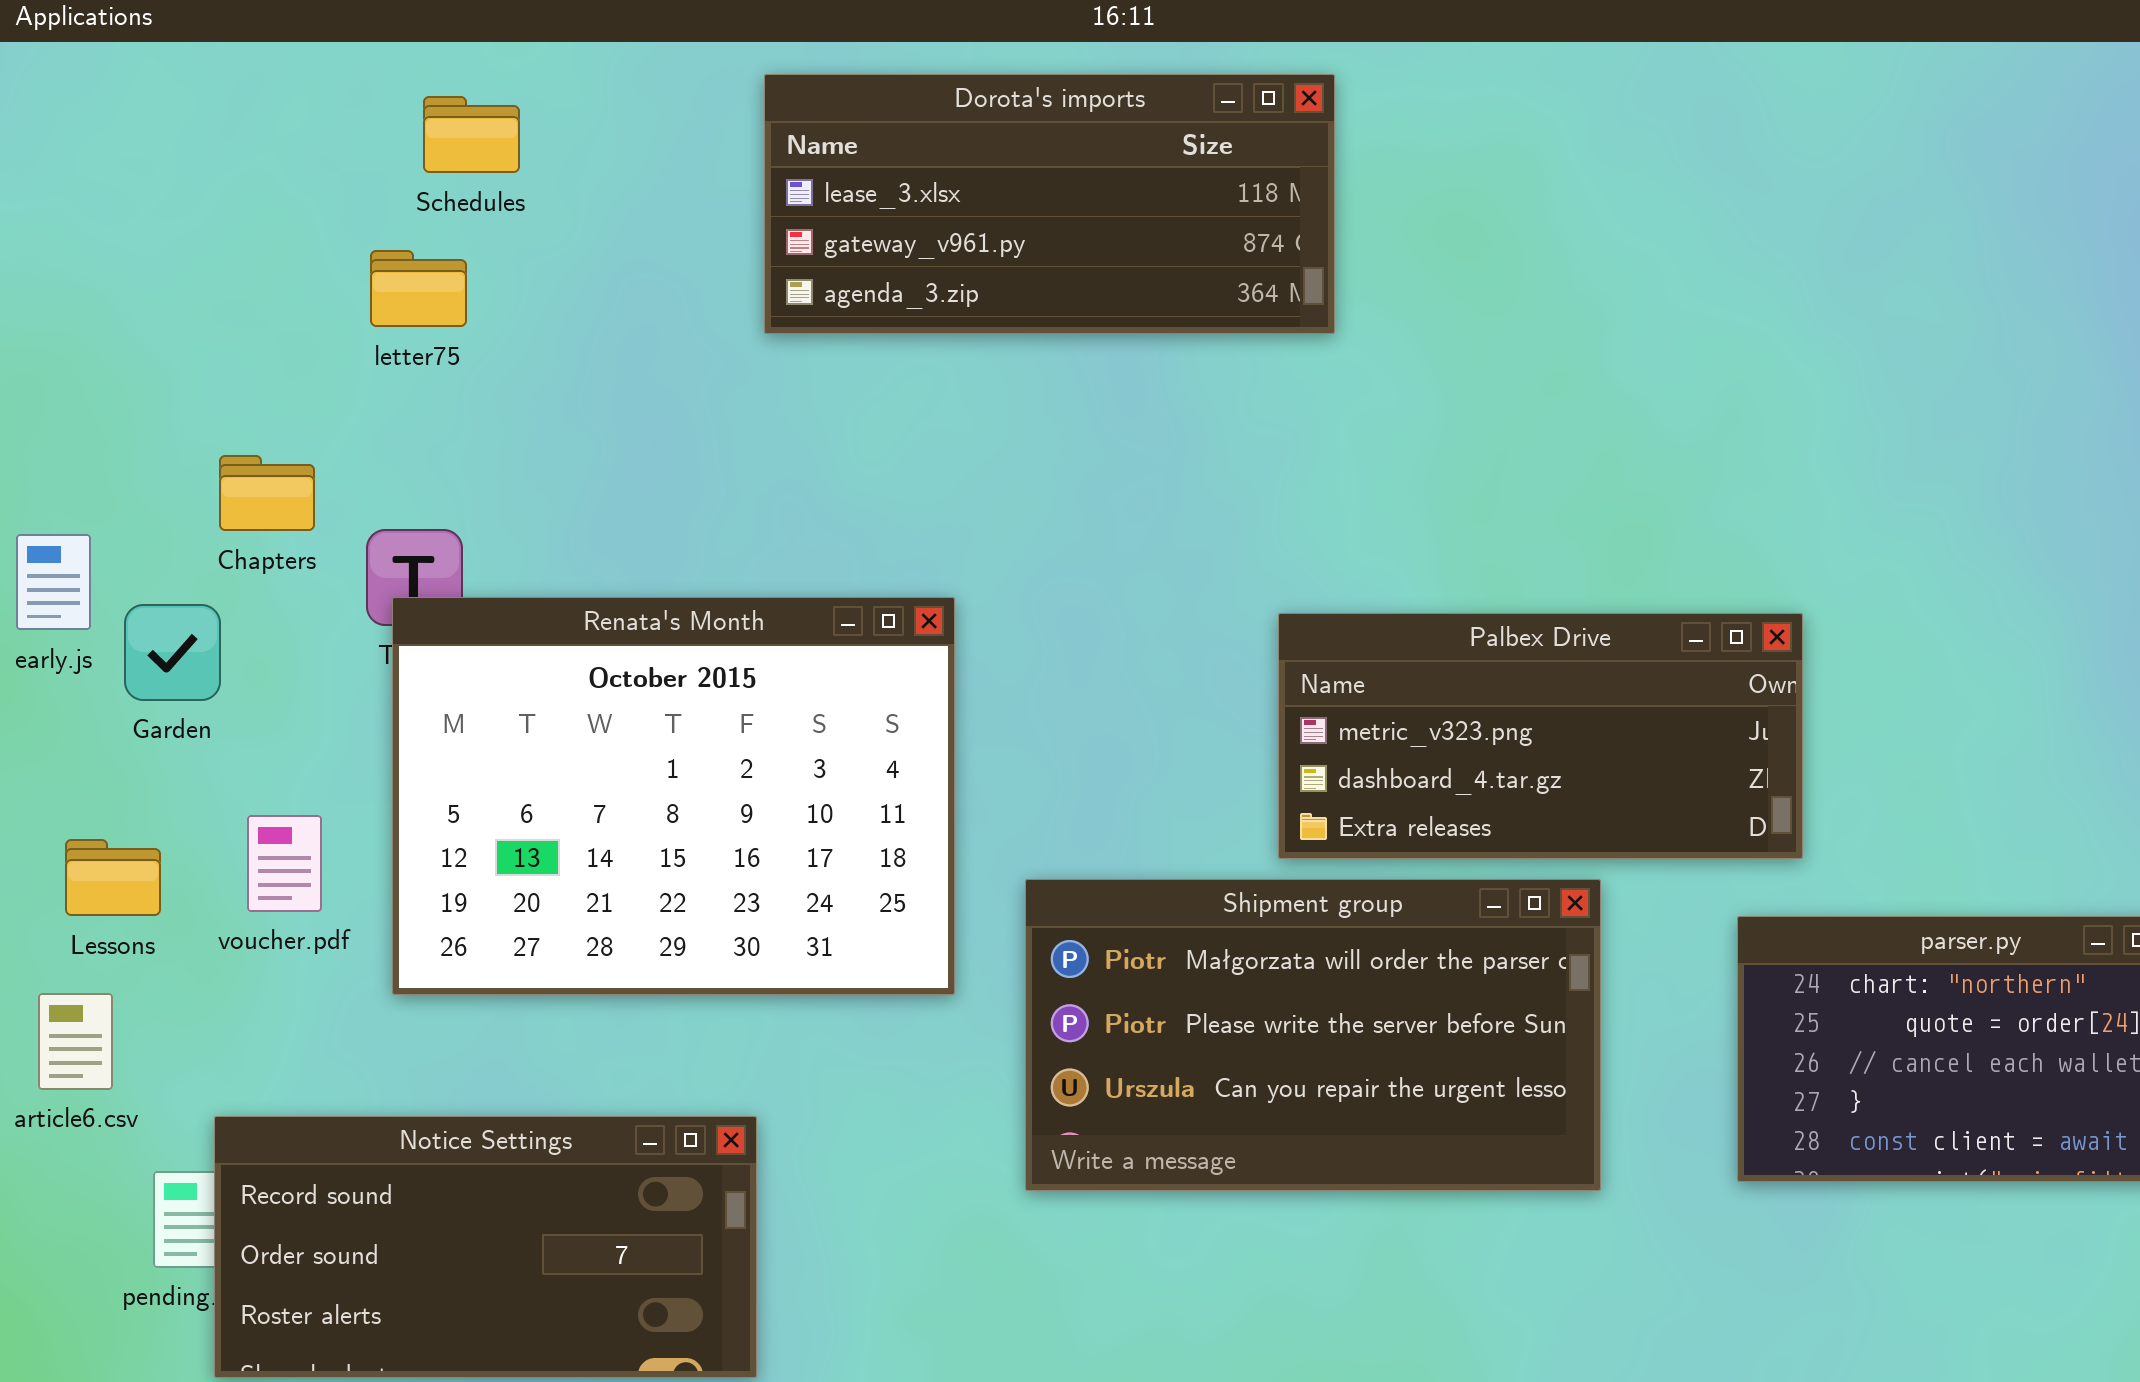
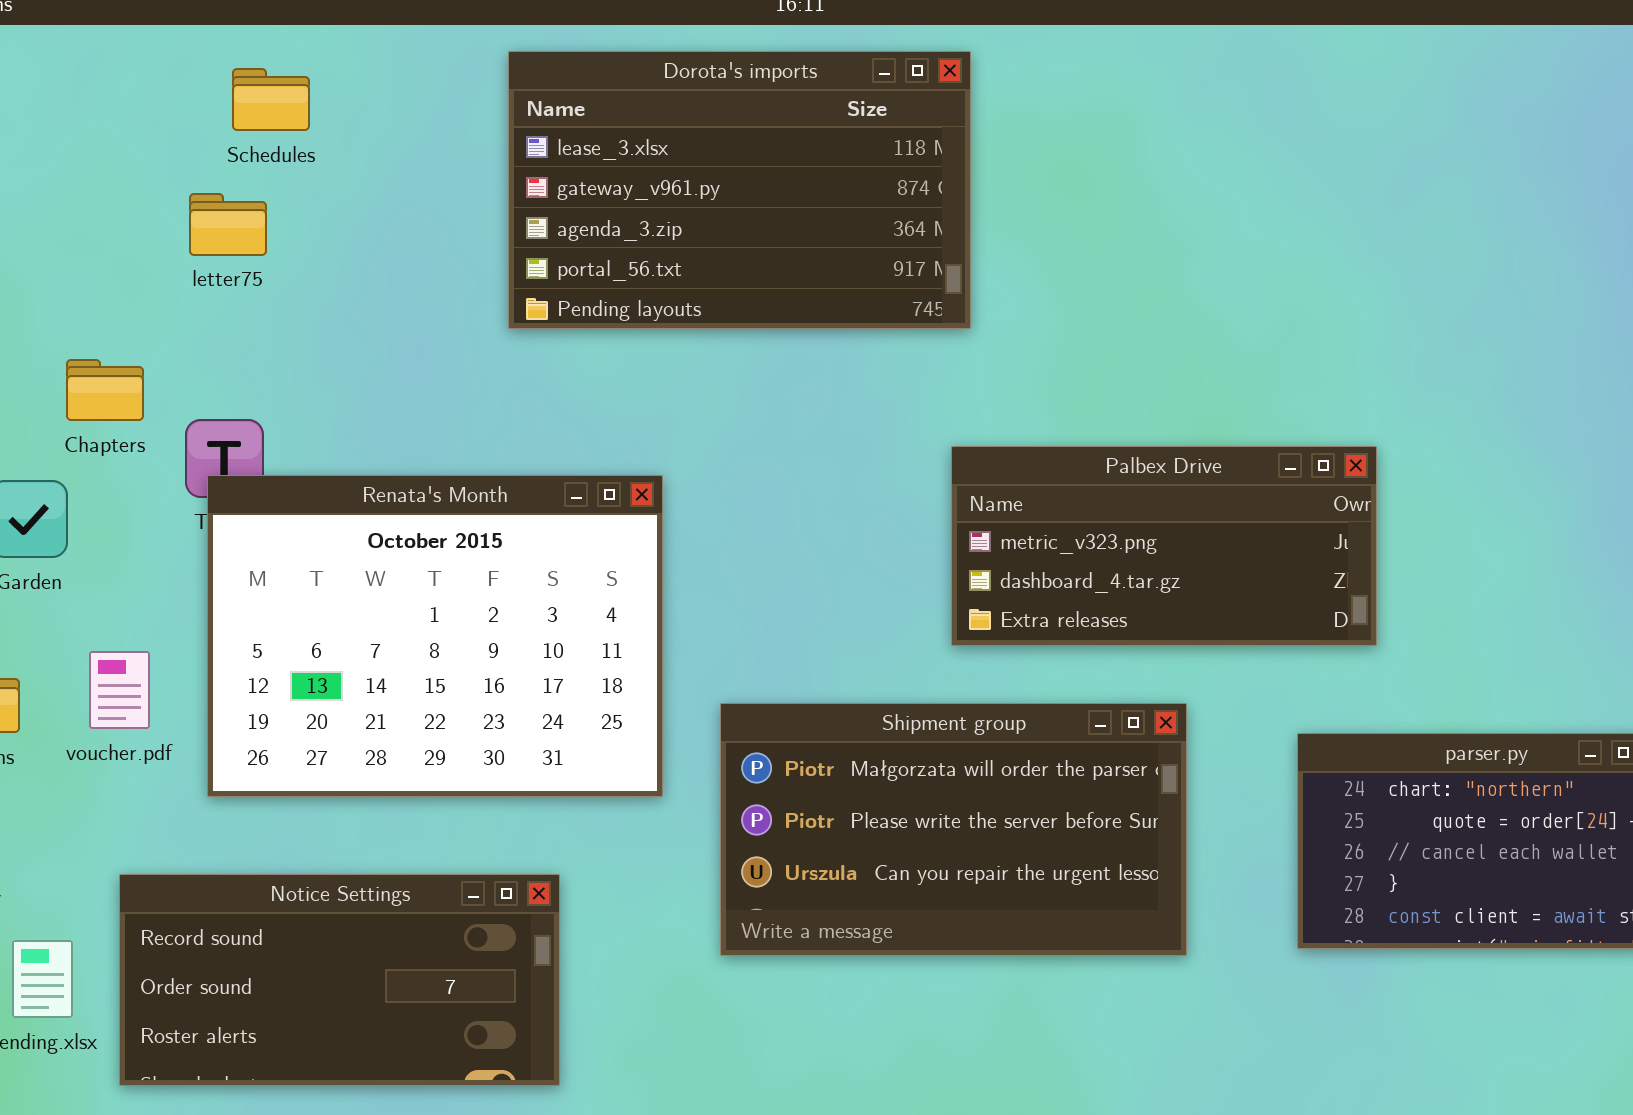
Dorota's imports: [764,74,1335,334] -> [508,51,971,329], resized
Palbex Drive: [1278,613,1803,859] -> [951,446,1377,646], moved
Notice Settings: [214,1116,757,1378] -> [119,874,560,1086], moved

